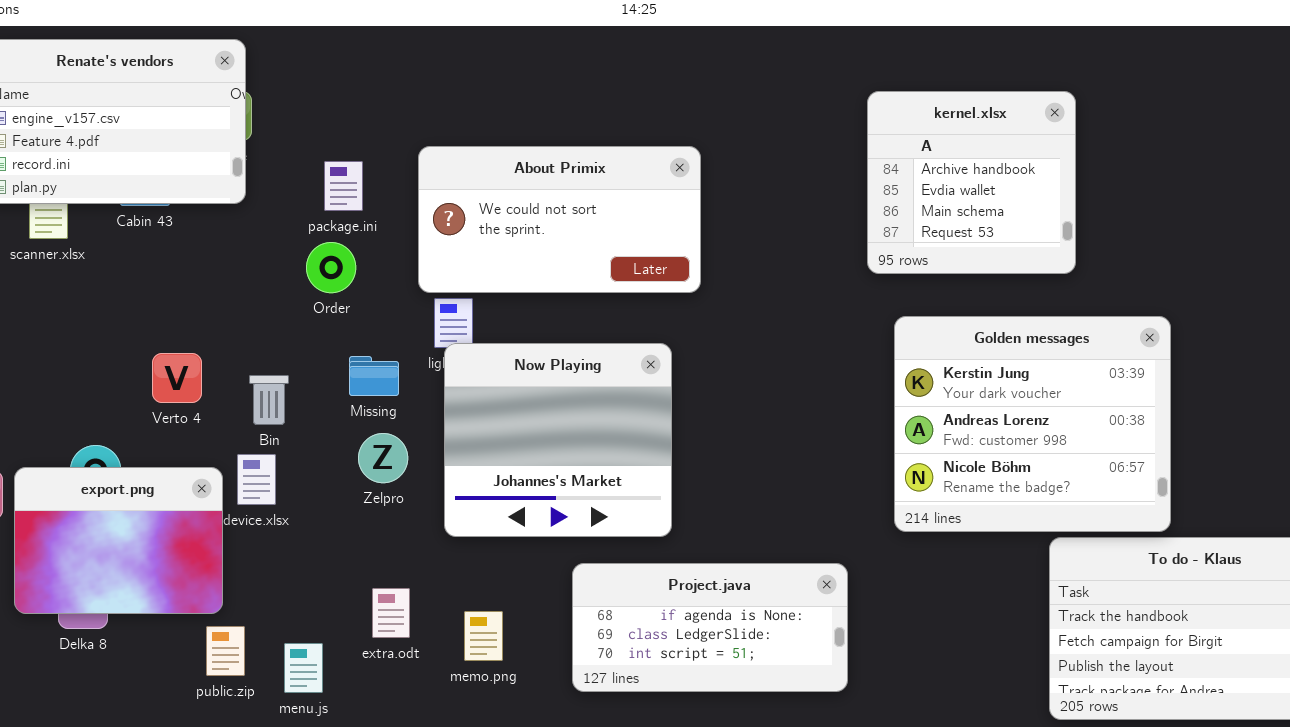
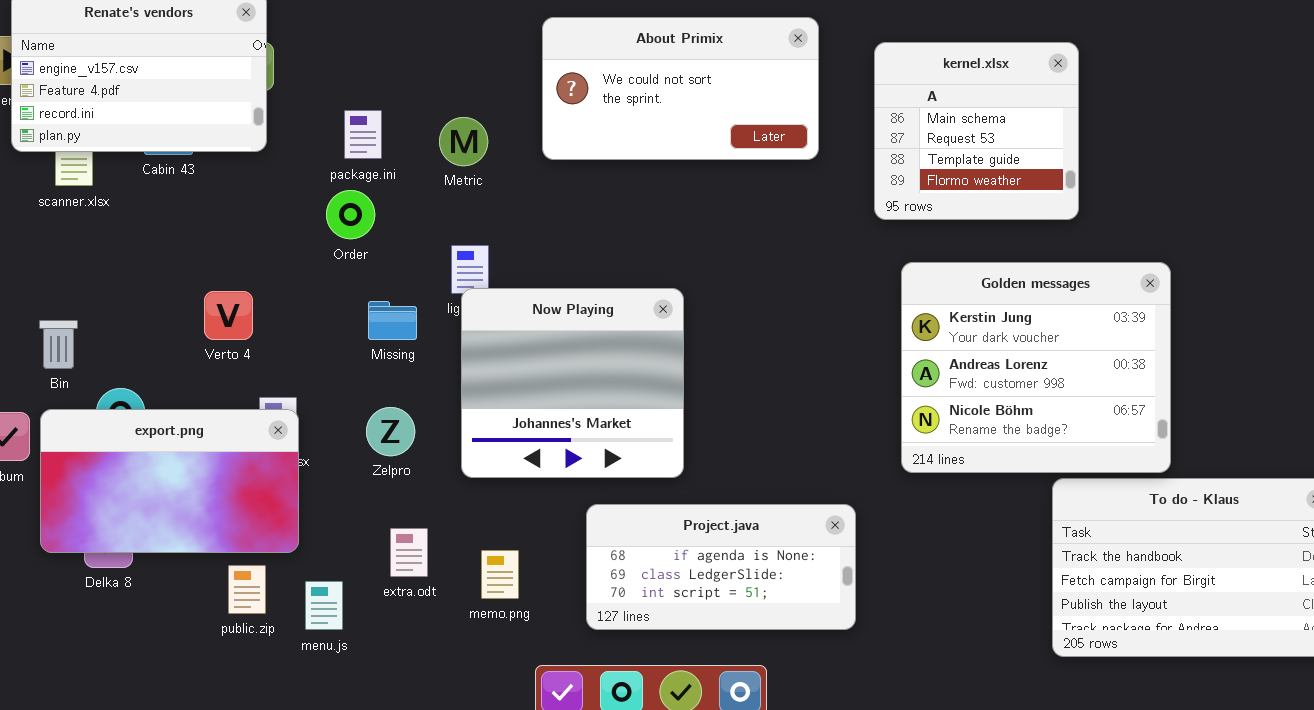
kernel.xlsx: [867,91,1076,274] -> [874,42,1079,220], scrolled down 2 rows
About Primix: [418,146,701,293] -> [542,17,819,160], moved
Verto 4: [152,353,202,403] -> [204,291,253,340], moved
Bin: [249,375,289,425] -> [39,320,78,369], moved
Zelpro: [358,433,408,483] -> [366,407,415,456], moved
export.png: [14,467,223,614] -> [40,409,299,553], resized

